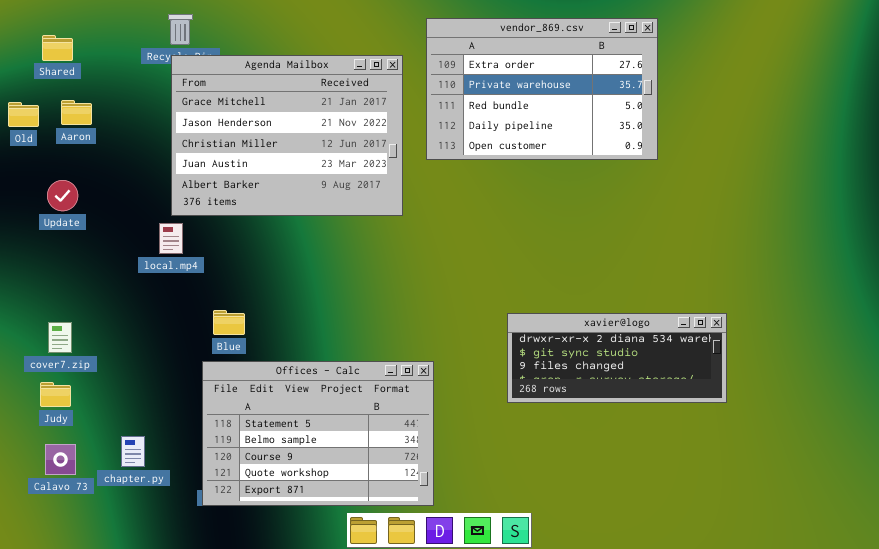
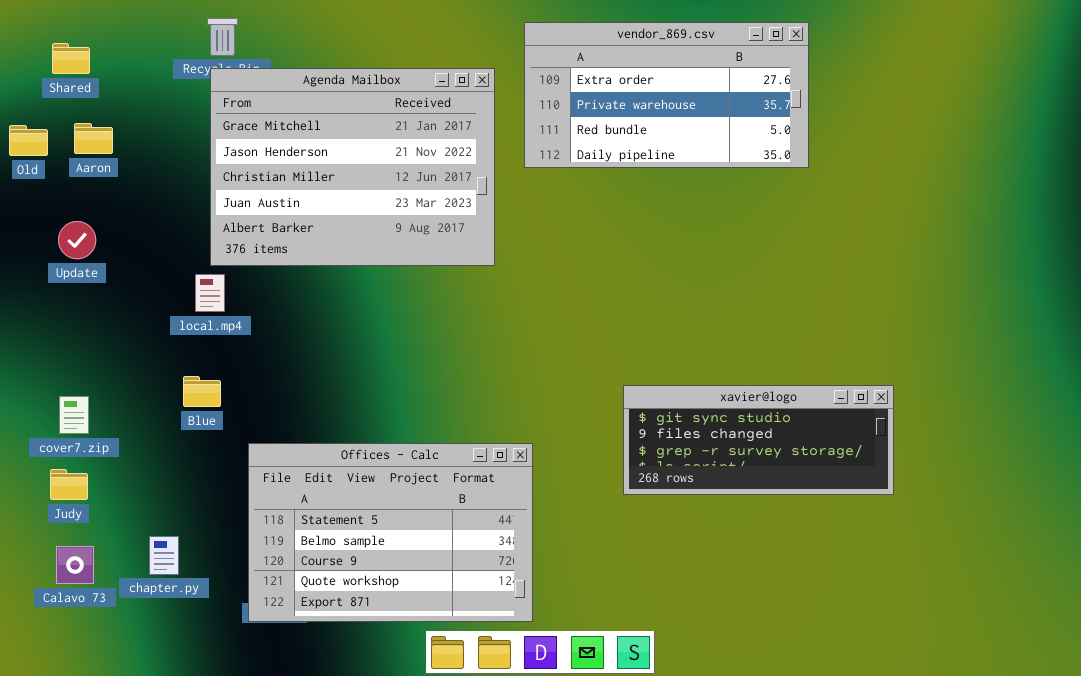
vendor_869.csv: [426,18,658,160] -> [524,22,809,168], resized
Blue: [213,310,245,335] -> [183,376,221,407], moved
xavier@logo: [507,313,727,403] -> [623,385,894,495], scrolled down 1 row

